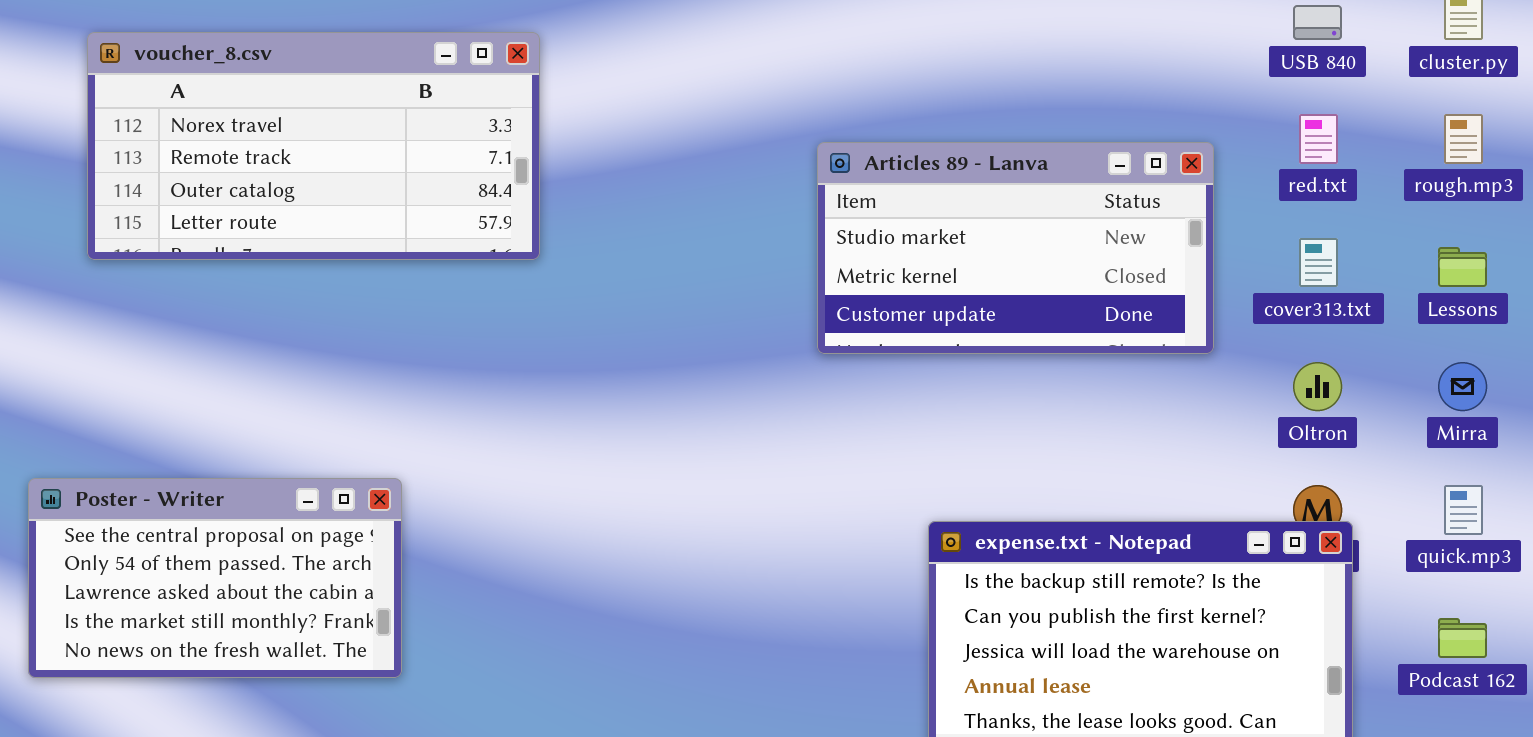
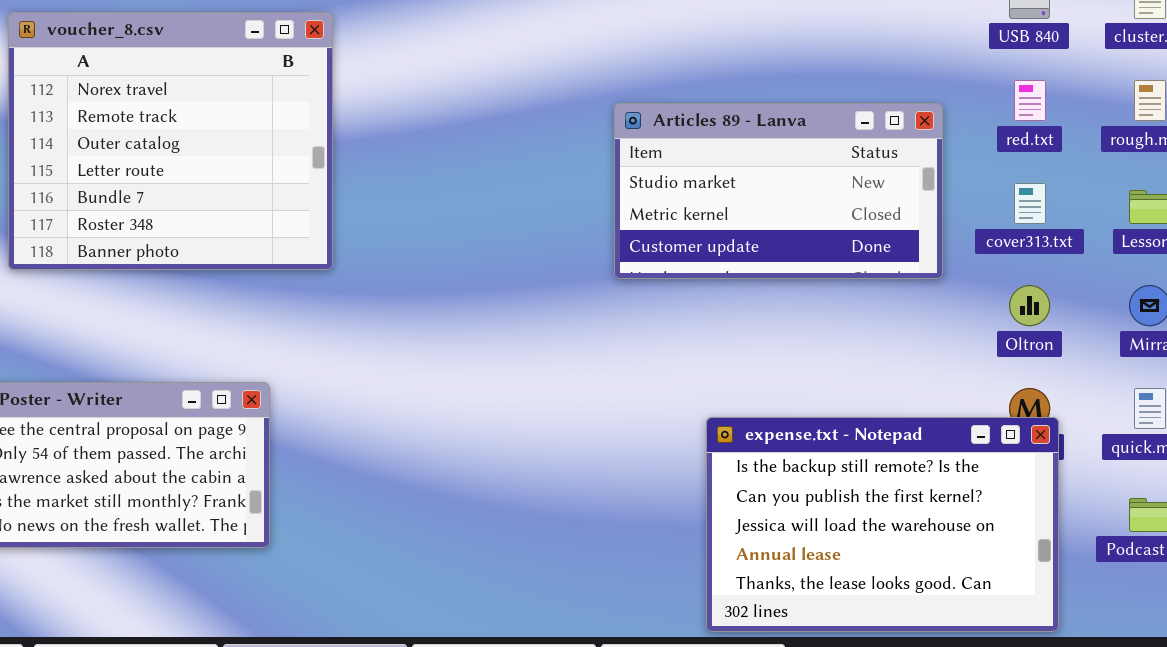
voucher_8.csv: [87,32,540,260] -> [8,12,333,270], resized

